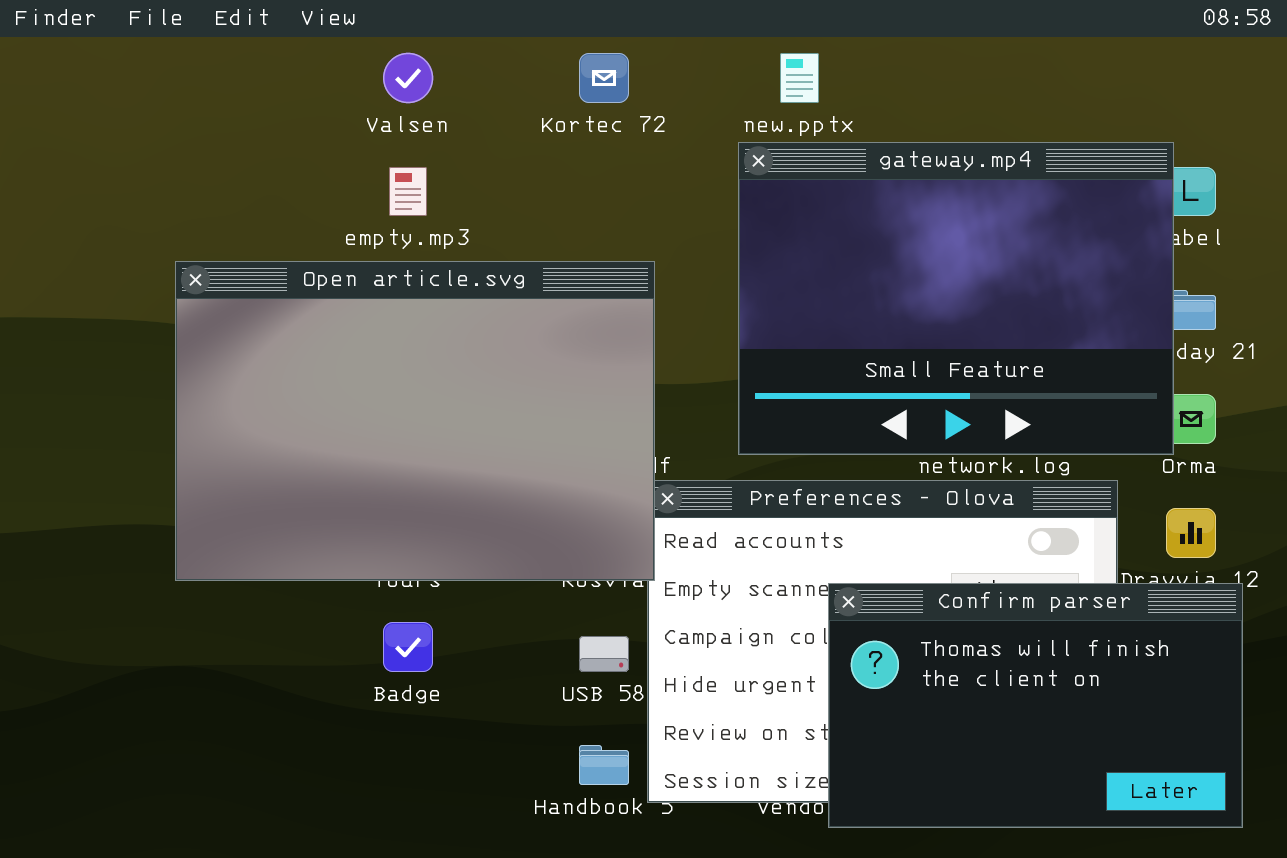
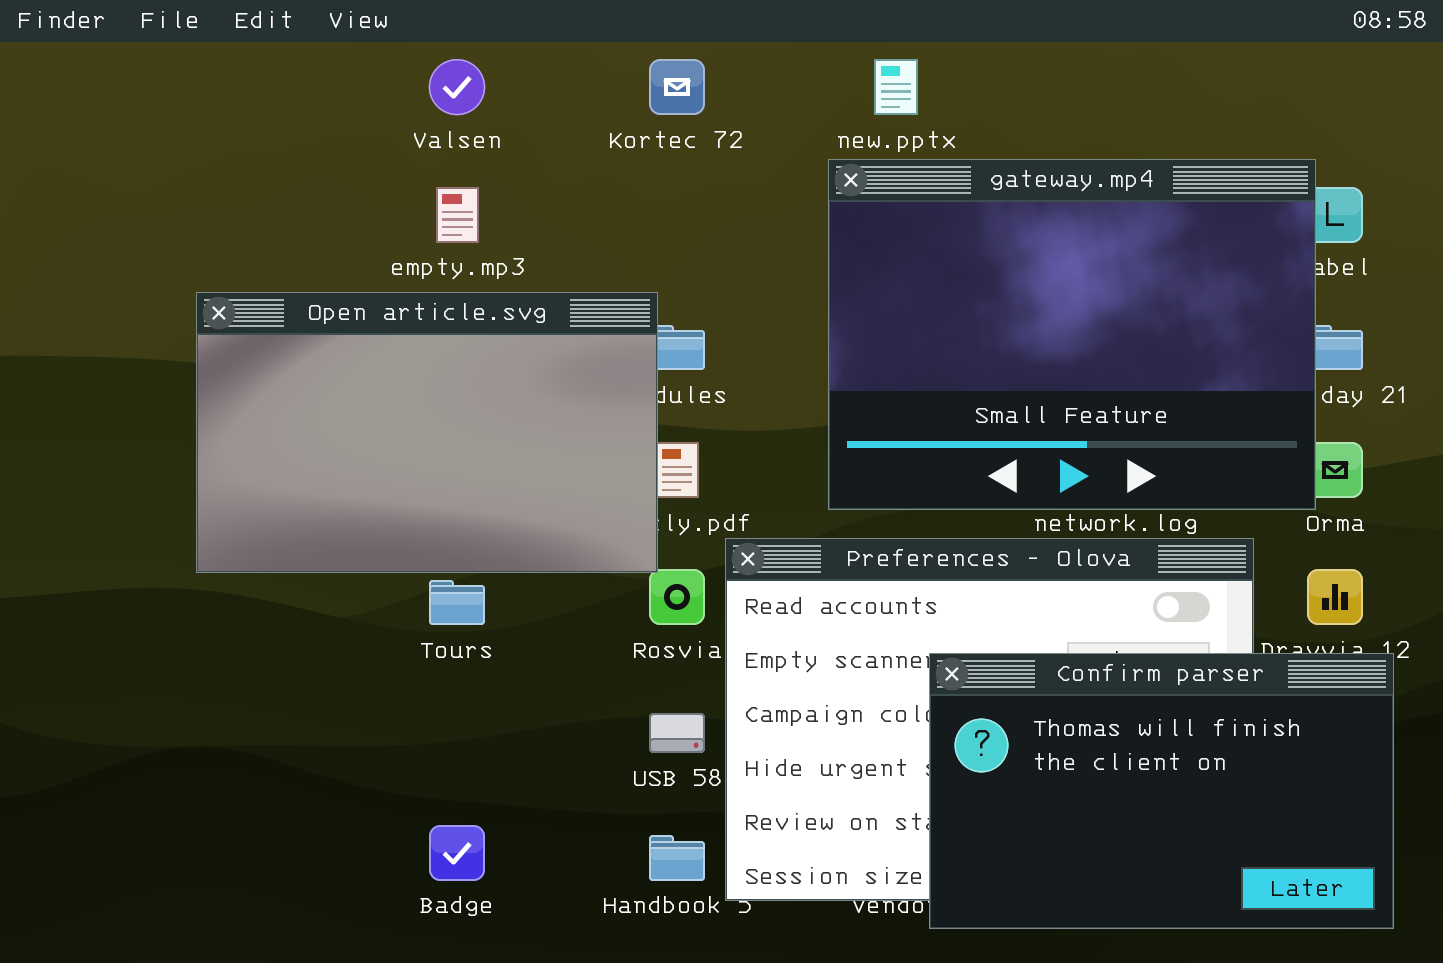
Open article.svg: [175,261,655,581] -> [196,292,658,573], resized
Badge: [383,622,433,672] -> [429,825,485,881], moved

